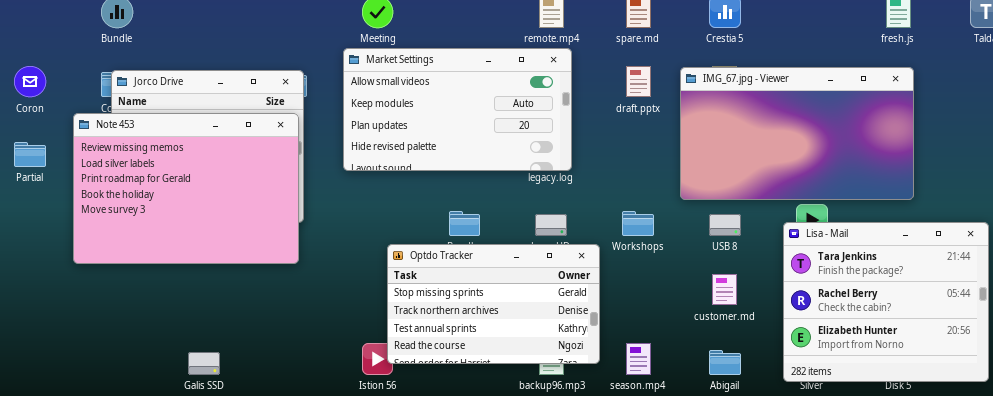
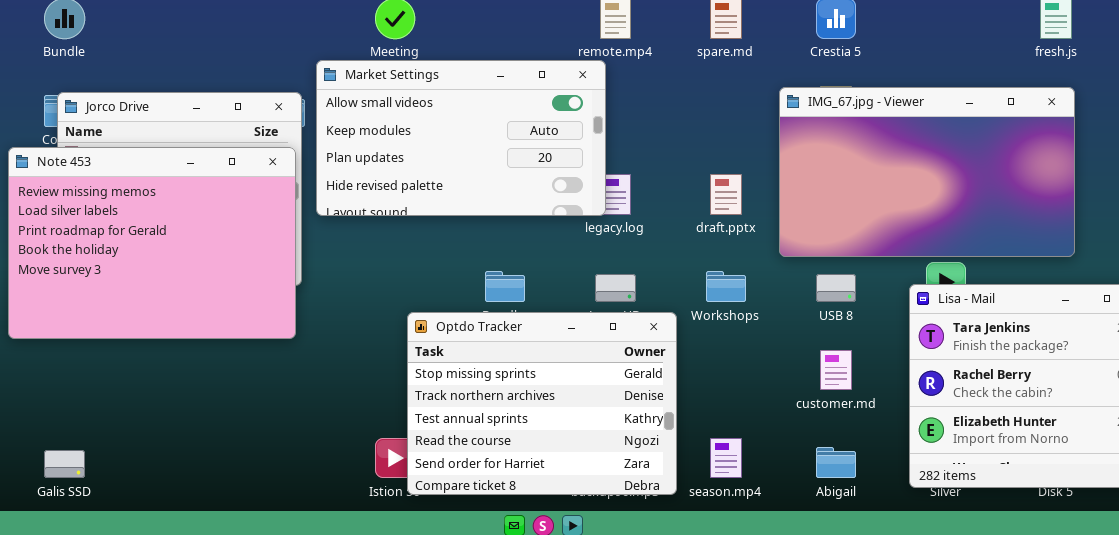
Market Settings: [343,48,572,171] -> [316,60,606,216], moved
draft.pptx: [626,66,651,97] -> [710,174,742,215], moved
Optdo Tracker: [387,244,600,364] -> [407,312,677,495], resized
Galis SSD: [188,352,220,375] -> [44,450,85,478], moved

